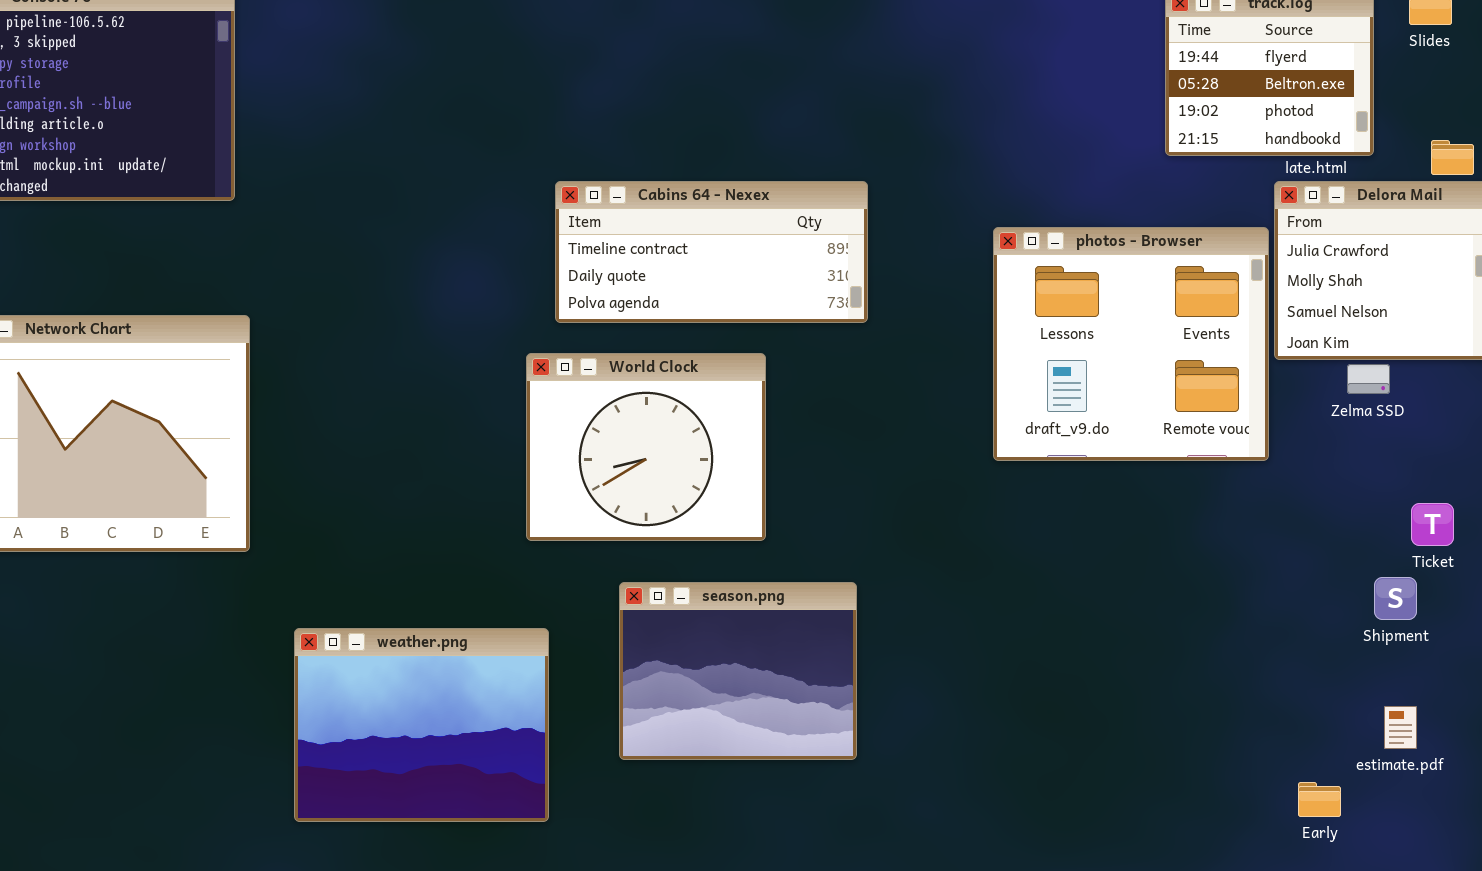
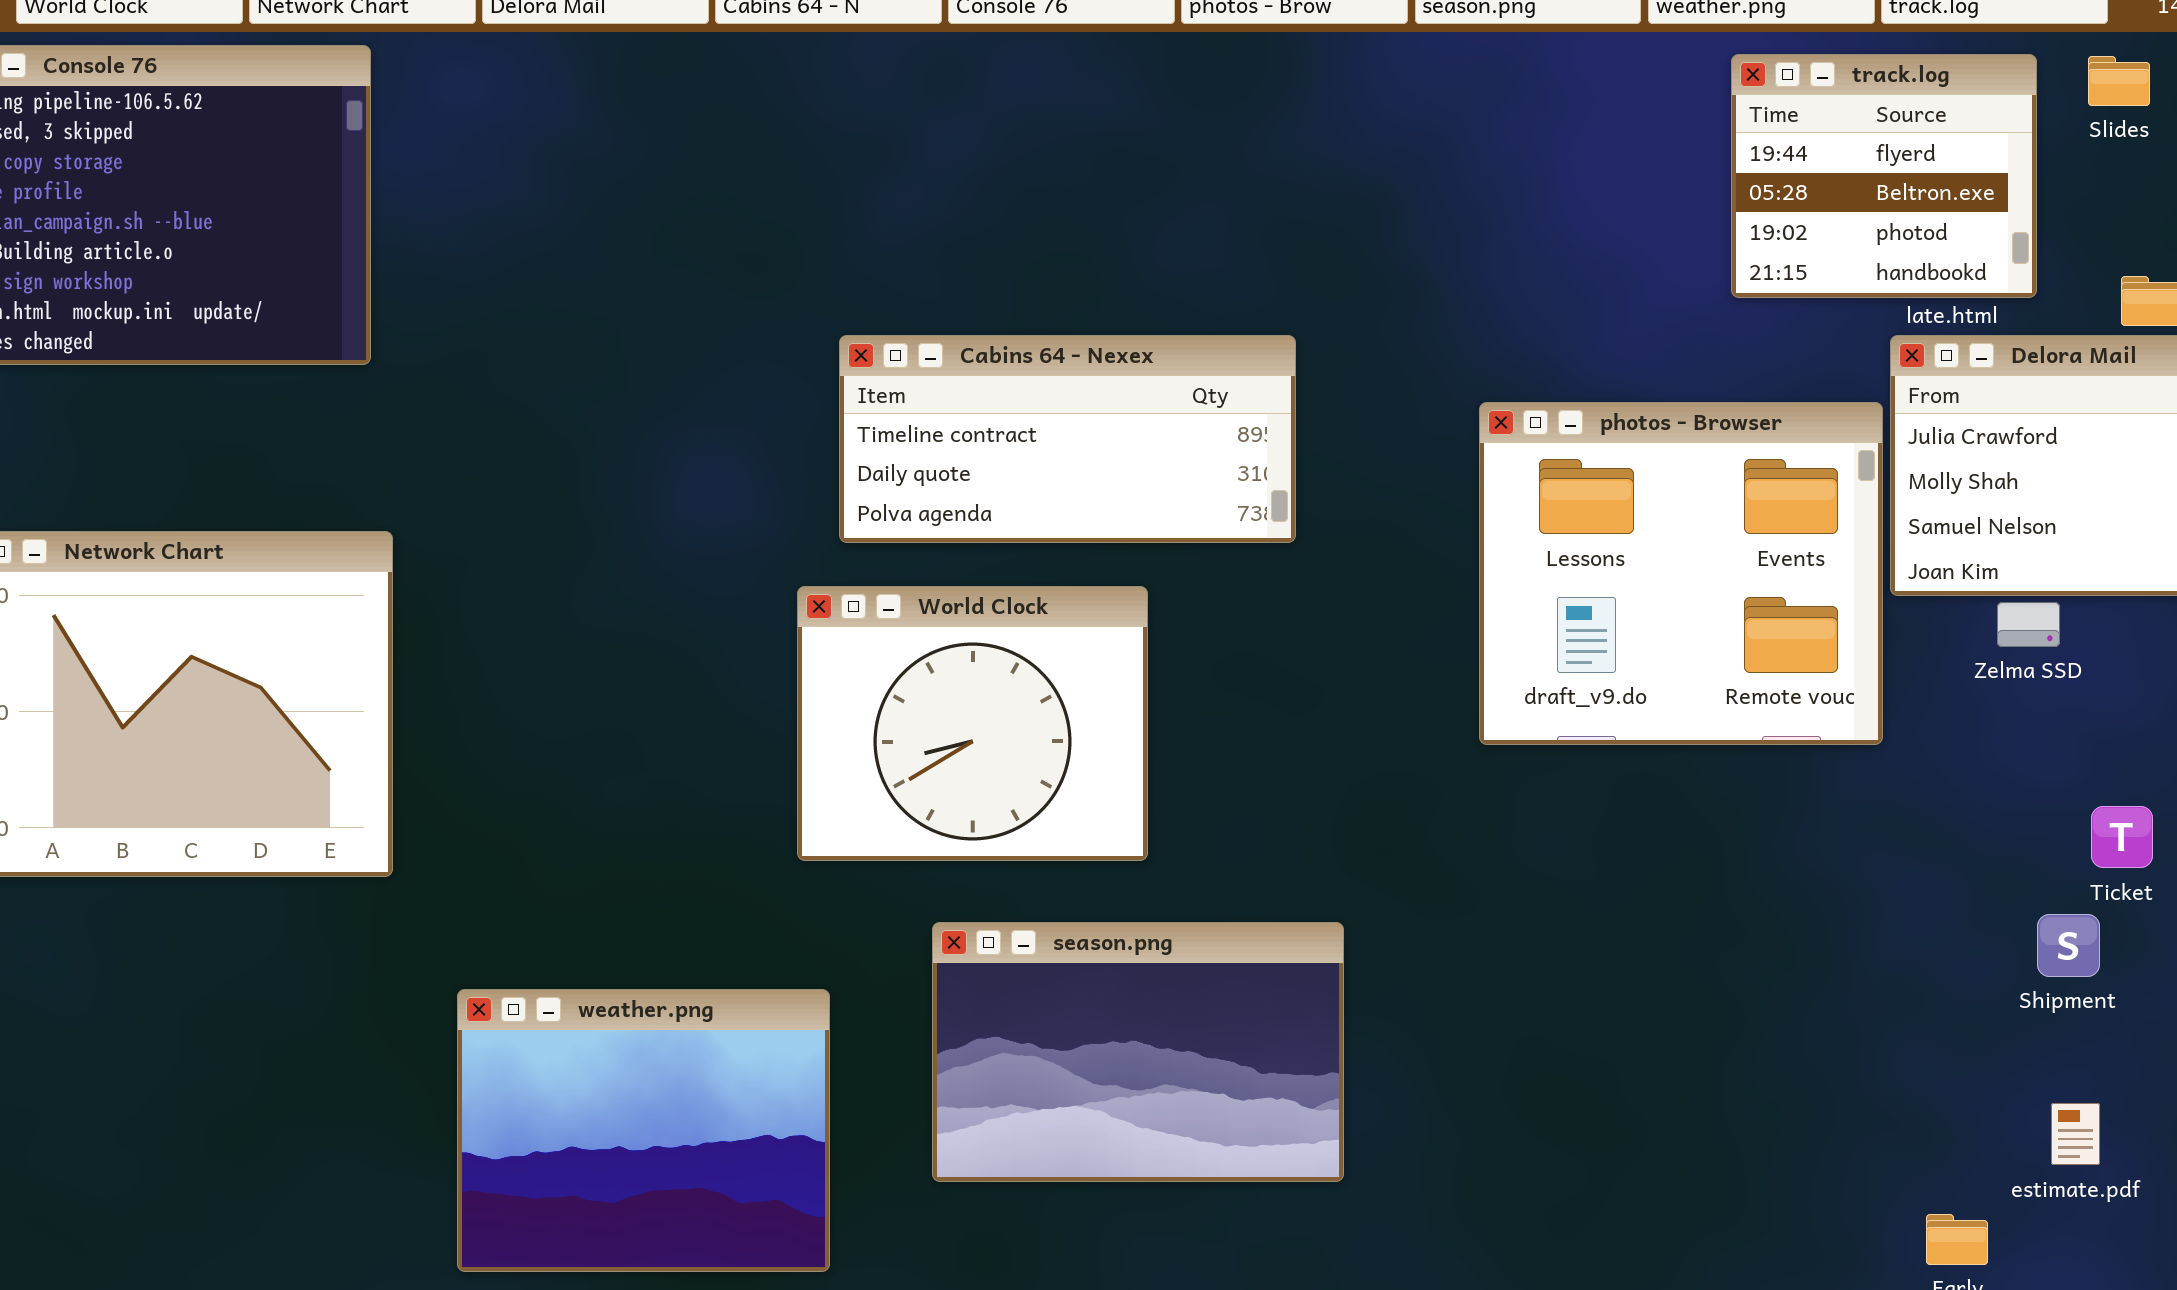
season.png: [619,582,857,760] -> [932,922,1344,1182], resized

